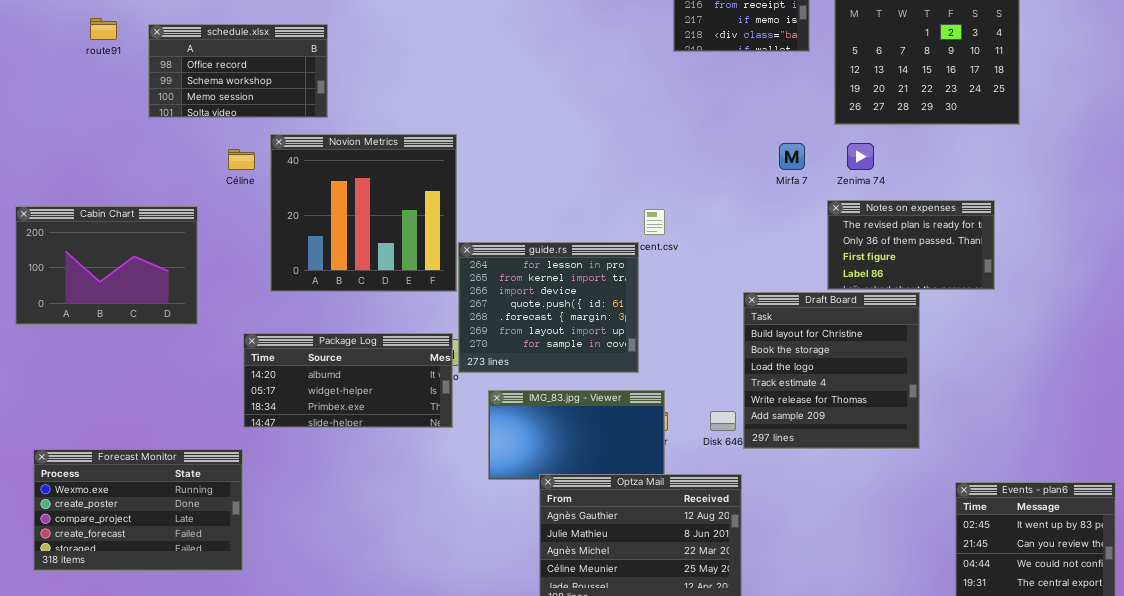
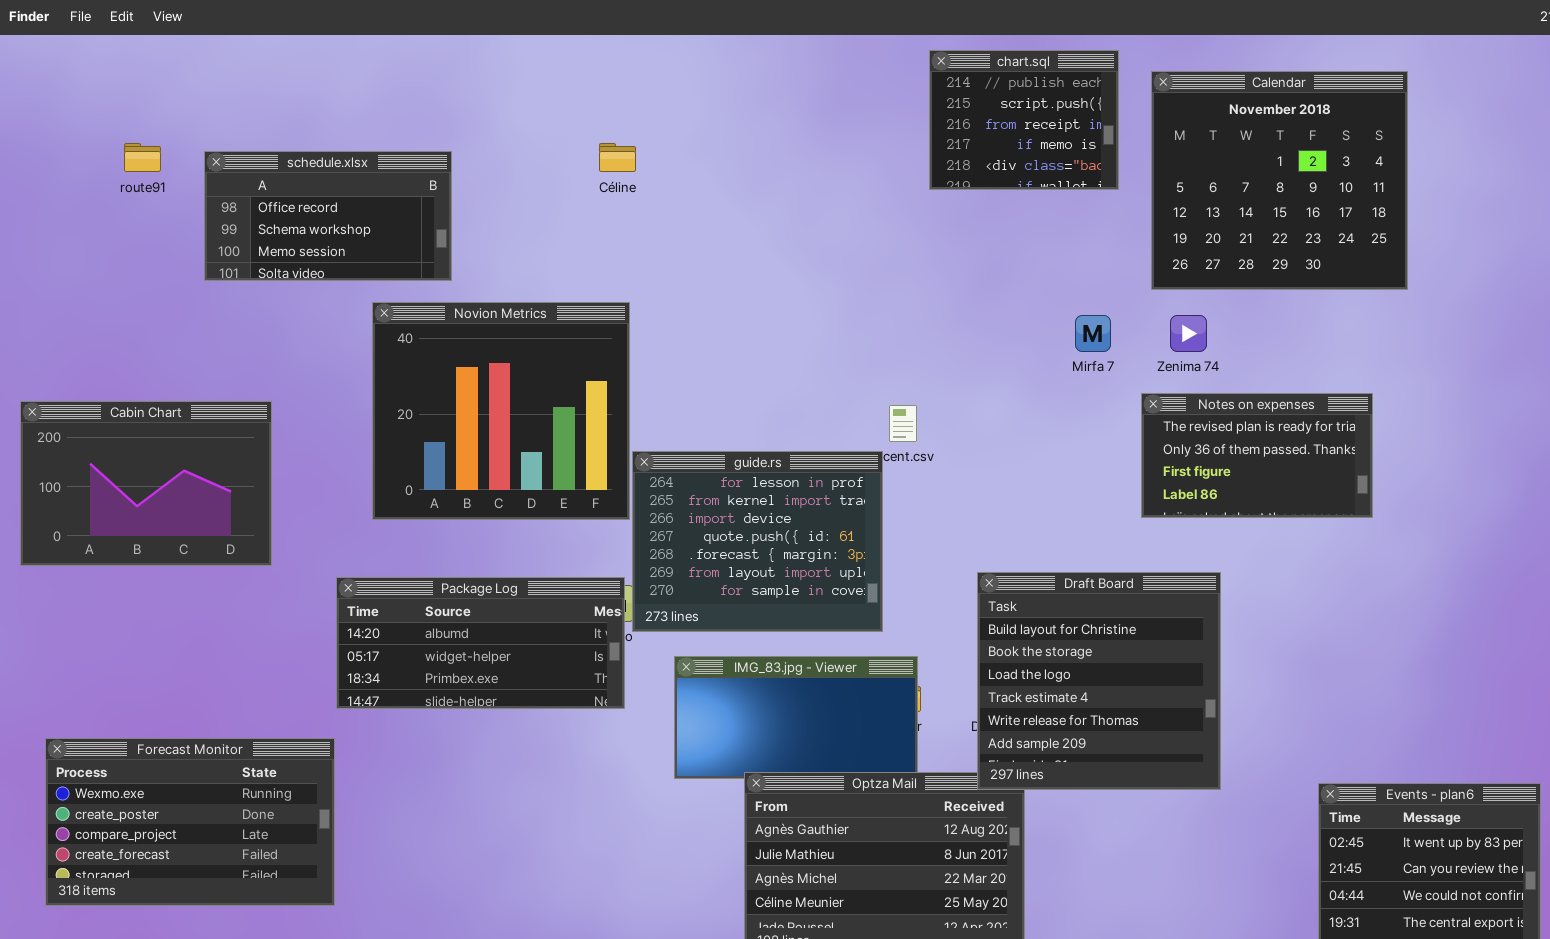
Céline: [228,149,255,170] -> [599,143,636,172], moved
Draft Board: [743,292,920,449] -> [977,572,1221,790], moved

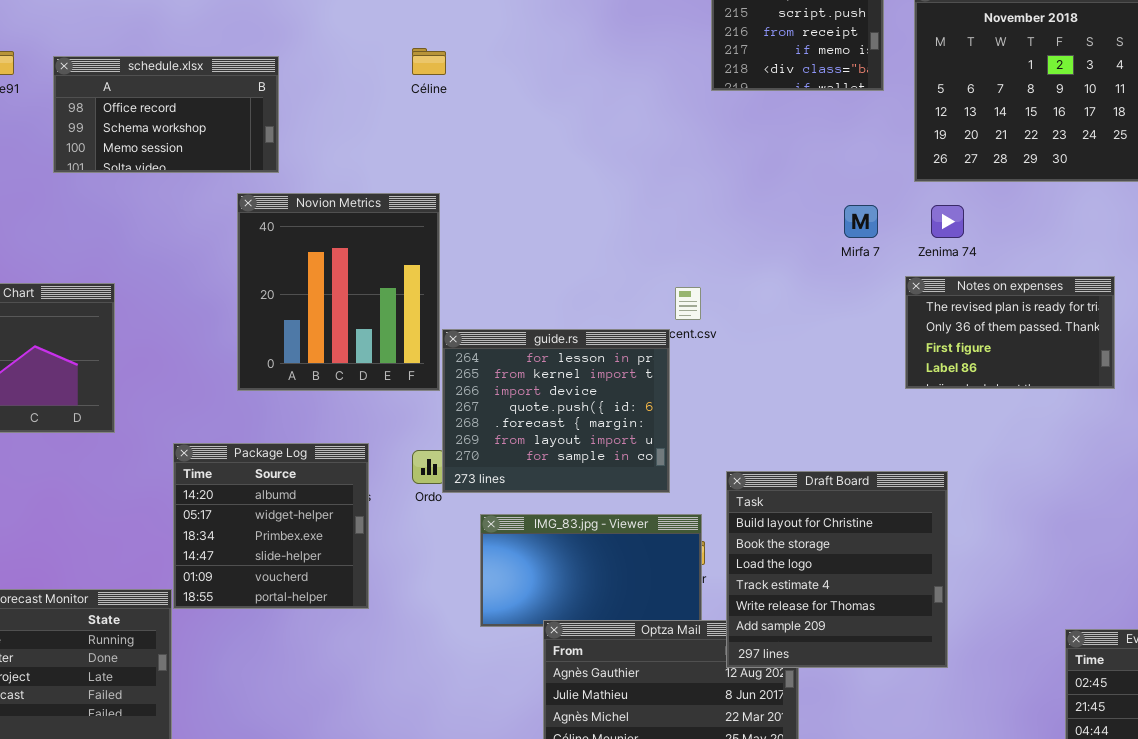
Novion Metrics: [372,302,630,520] -> [237,193,440,391], resized
Draft Board: [977,572,1221,790] -> [726,471,948,668], moved
Package Log: [336,577,625,709] -> [173,443,369,609], resized

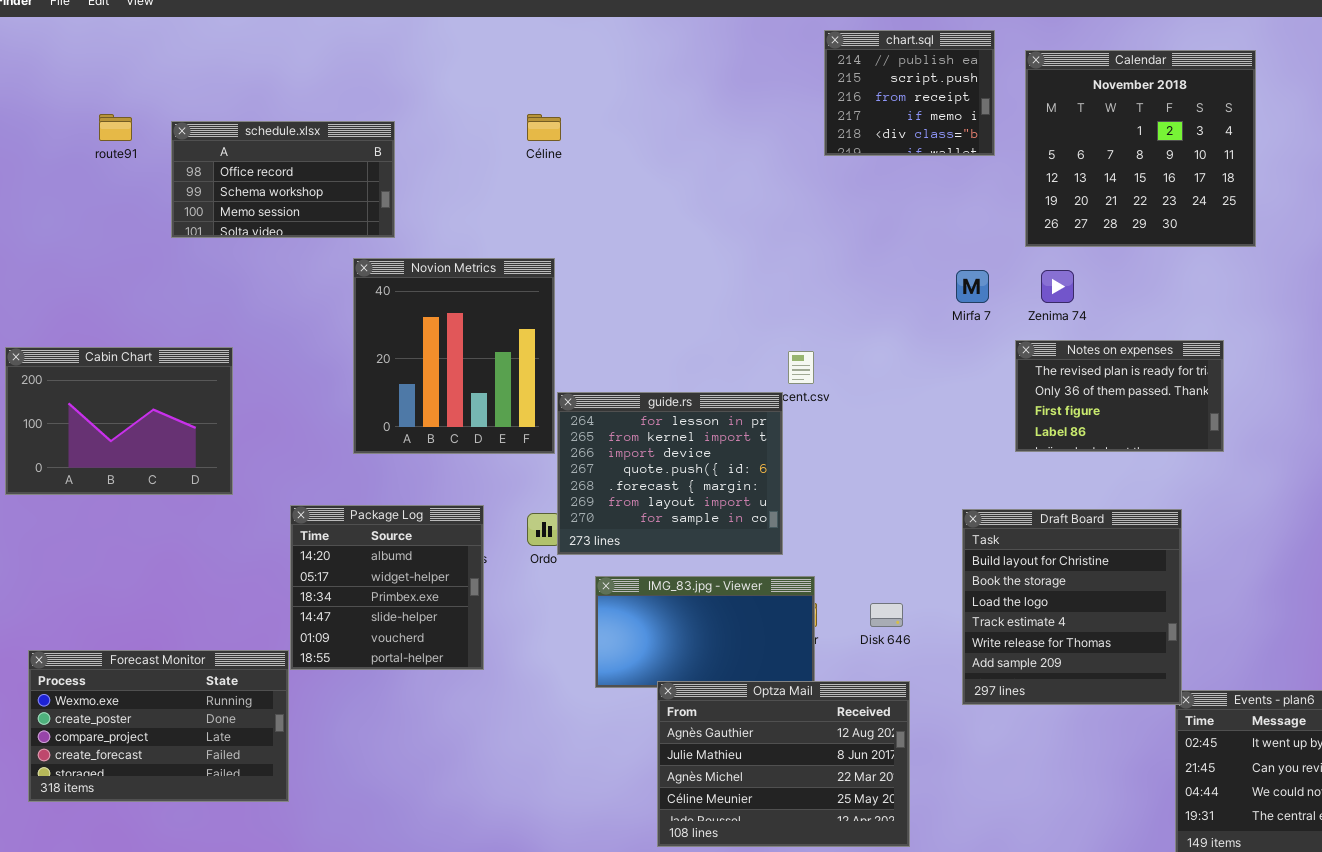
Draft Board: [726,471,948,668] -> [962,509,1182,705], moved

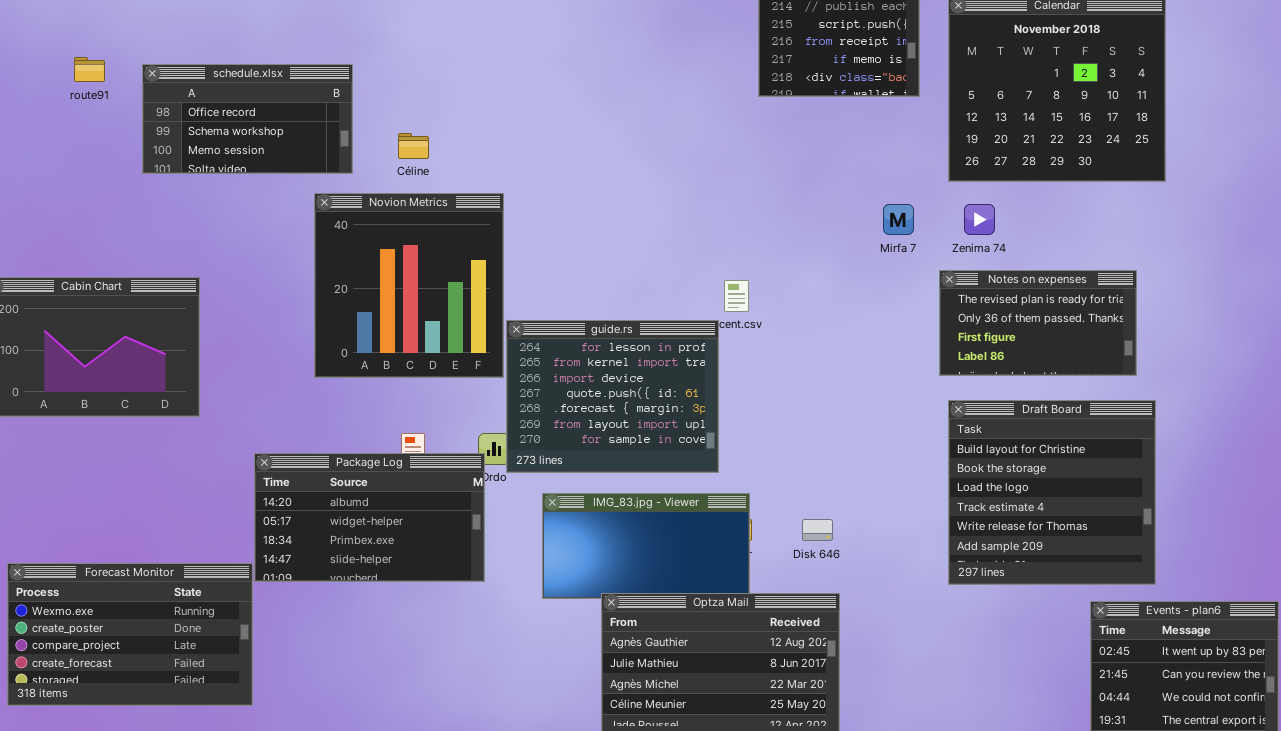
Céline: [527,114,561,141] -> [398,133,429,159], moved
Package Log: [290,505,484,670] -> [254,453,485,582], resized
Draft Board: [962,509,1182,705] -> [948,400,1156,585], moved

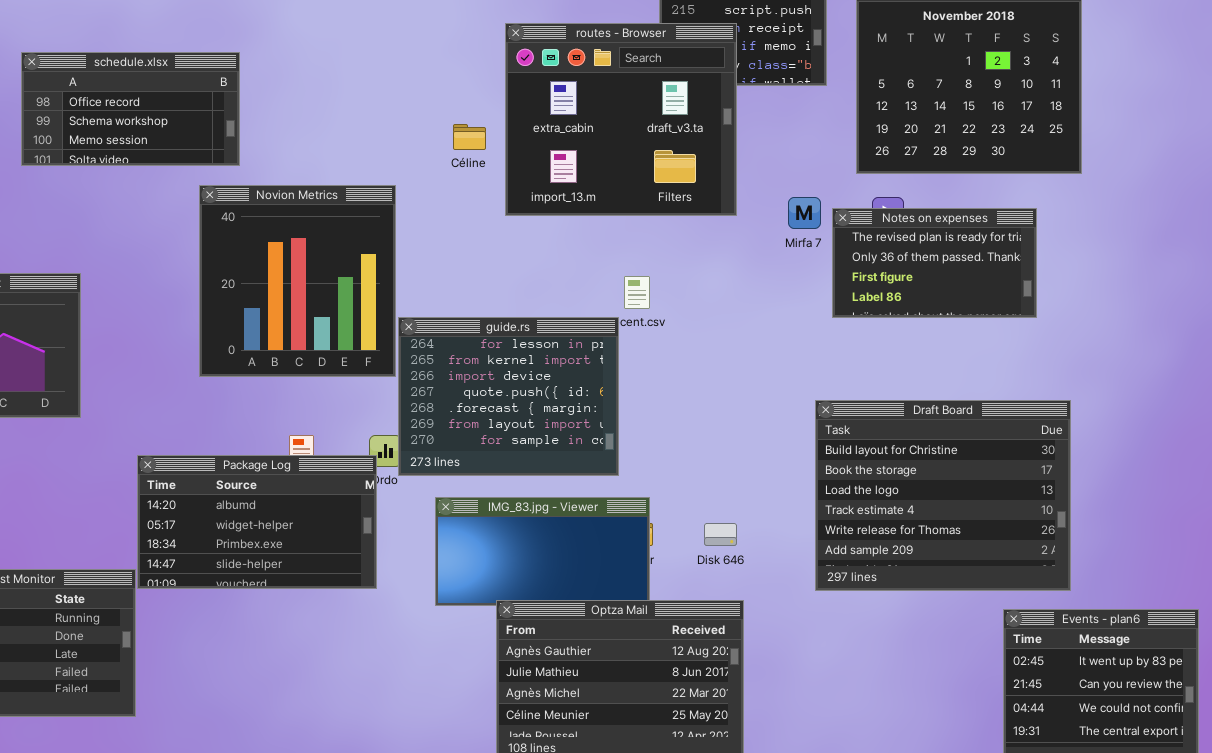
routes - Browser: none -> [505,23,737,216], opened
Céline: [398,133,429,159] -> [453,124,486,150], moved
Notes on expenses: [939,270,1137,376] -> [832,208,1037,318], moved
Draft Board: [948,400,1156,585] -> [815,400,1071,591], resized

